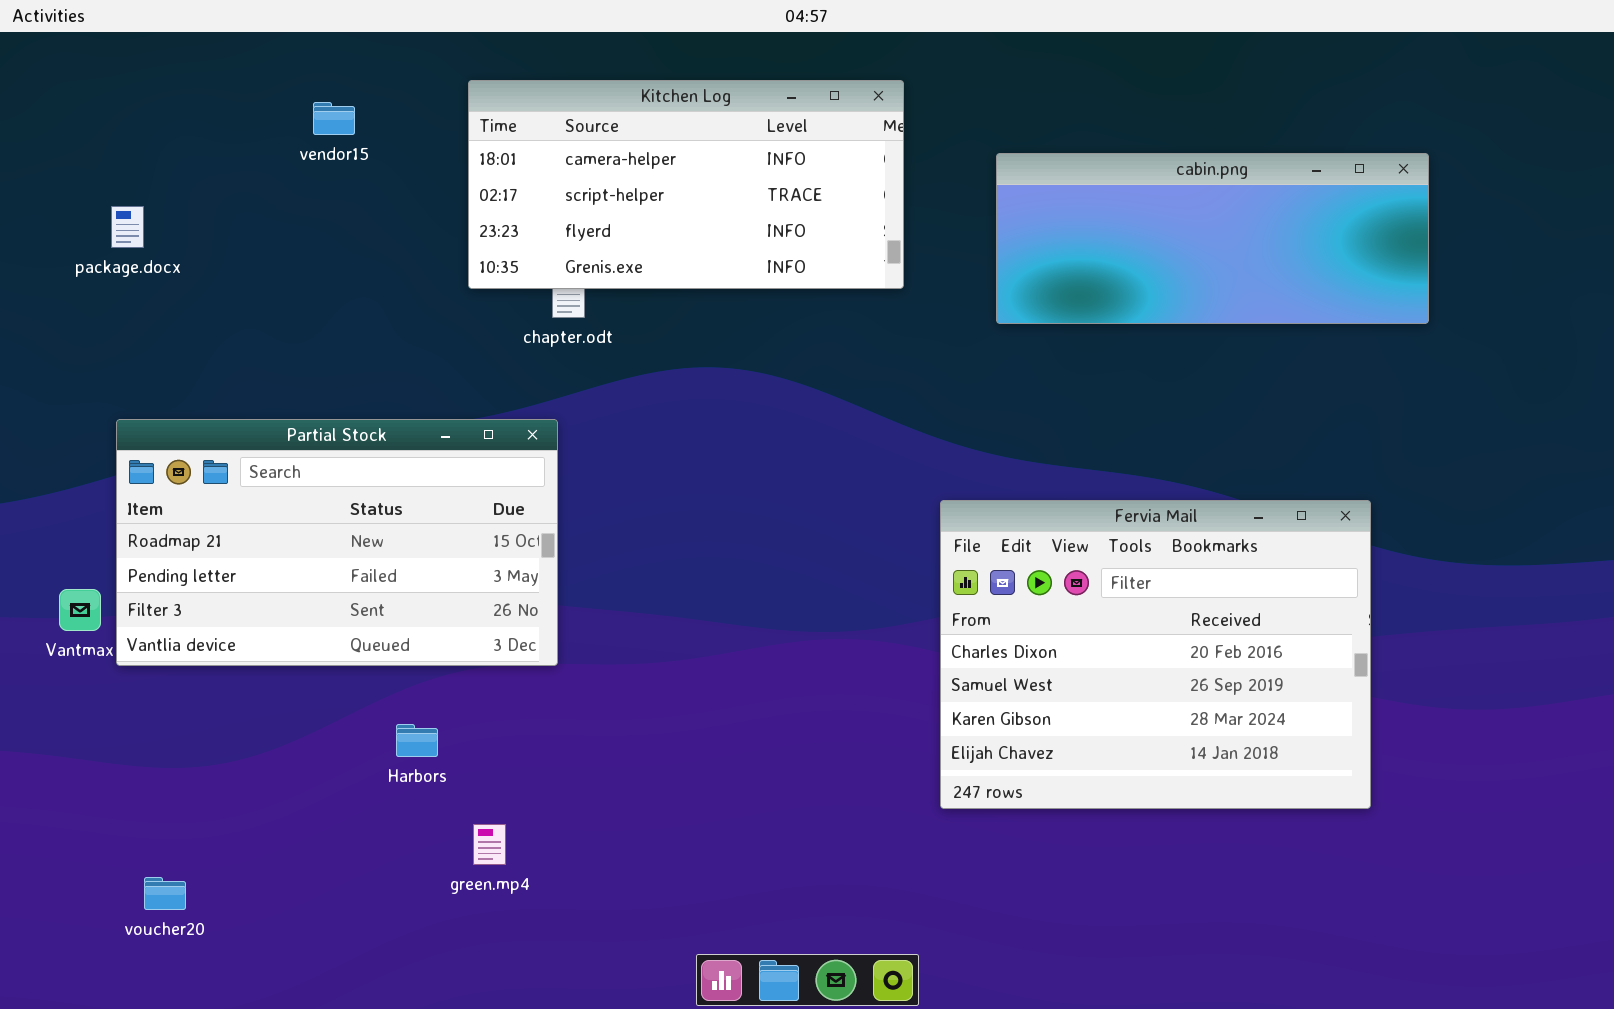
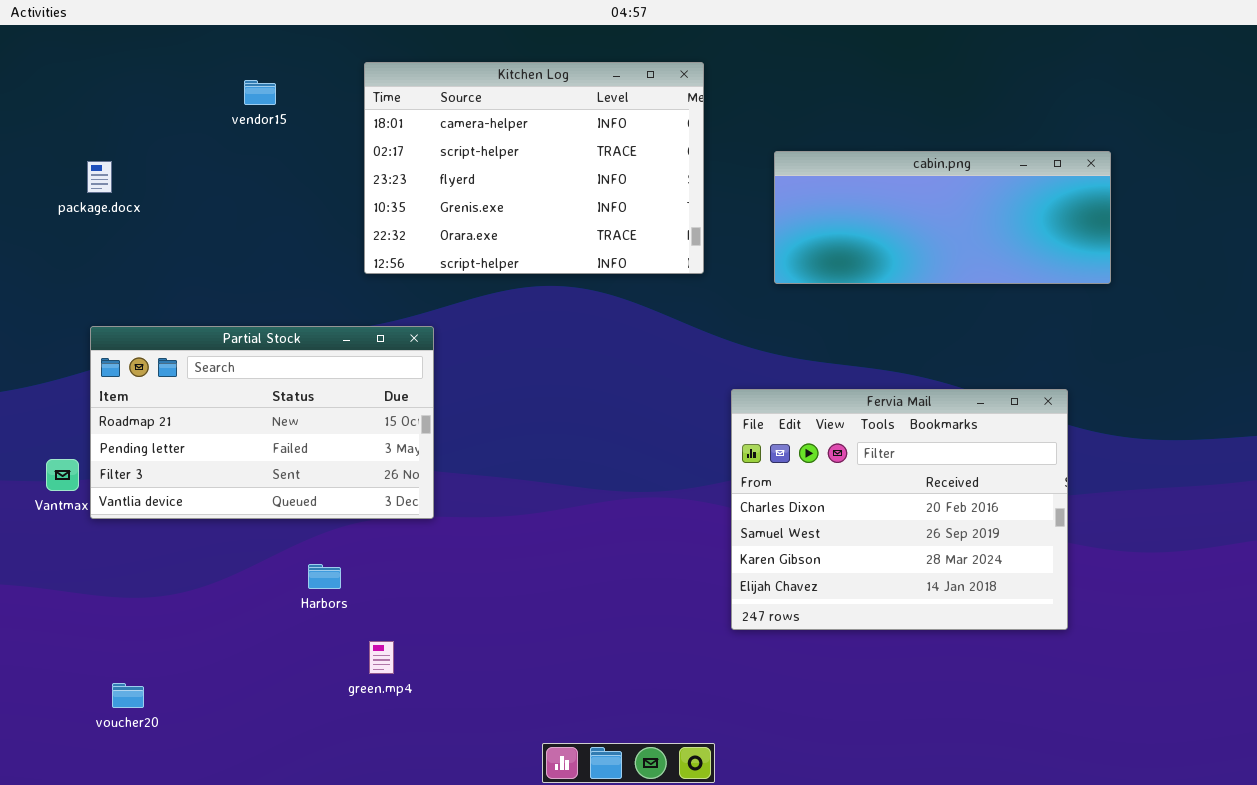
Kitchen Log: [468,80,904,289] -> [364,62,704,274], resized
cabin.png: [996,153,1429,324] -> [774,151,1111,284], moved

